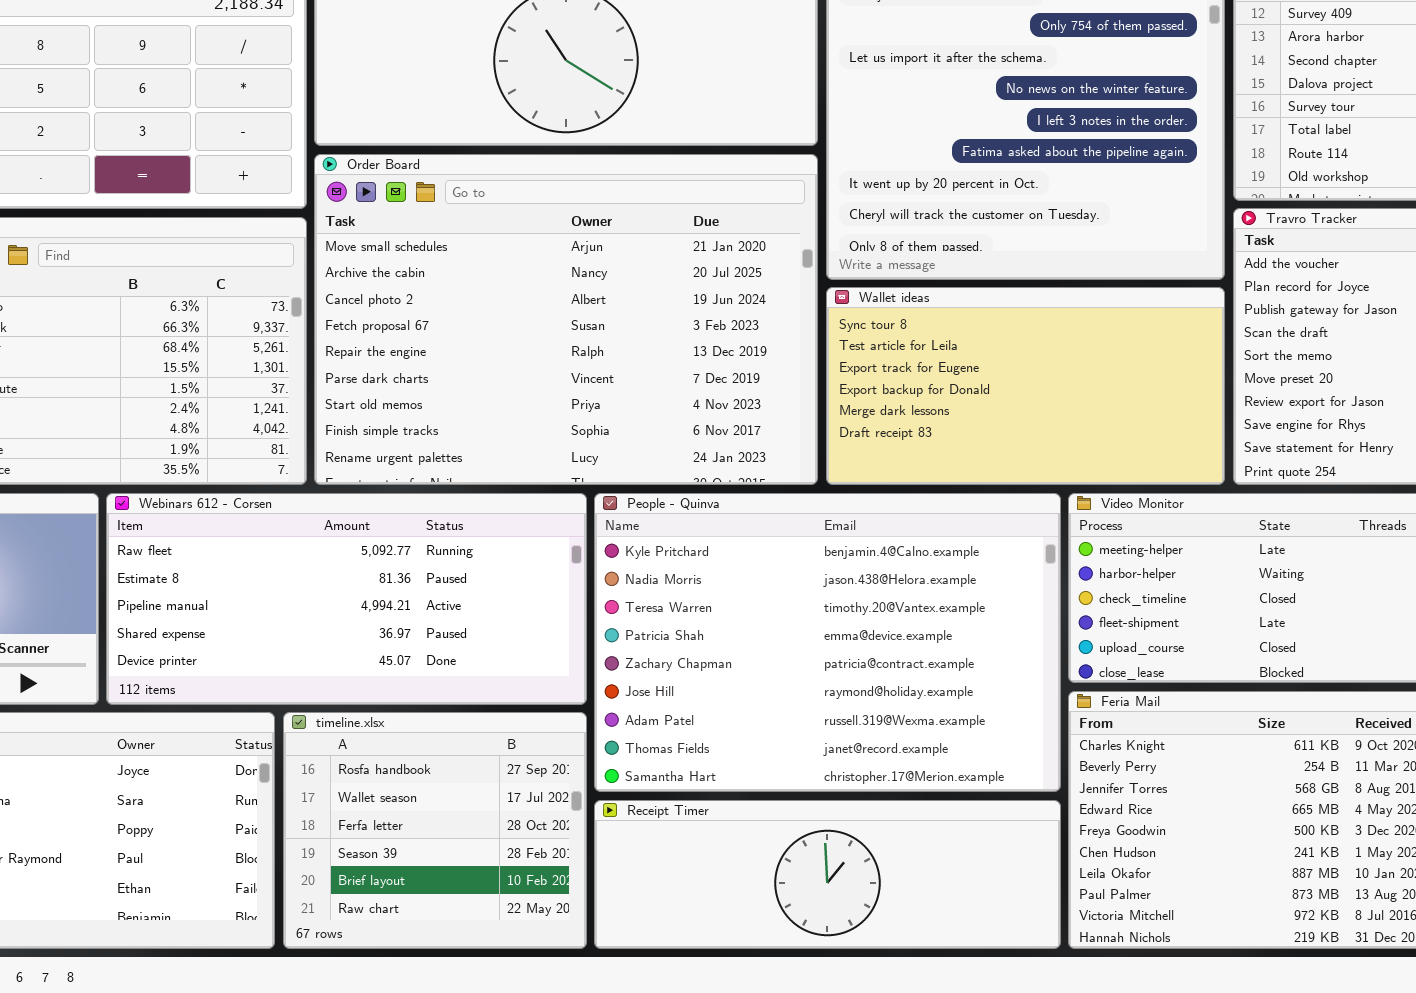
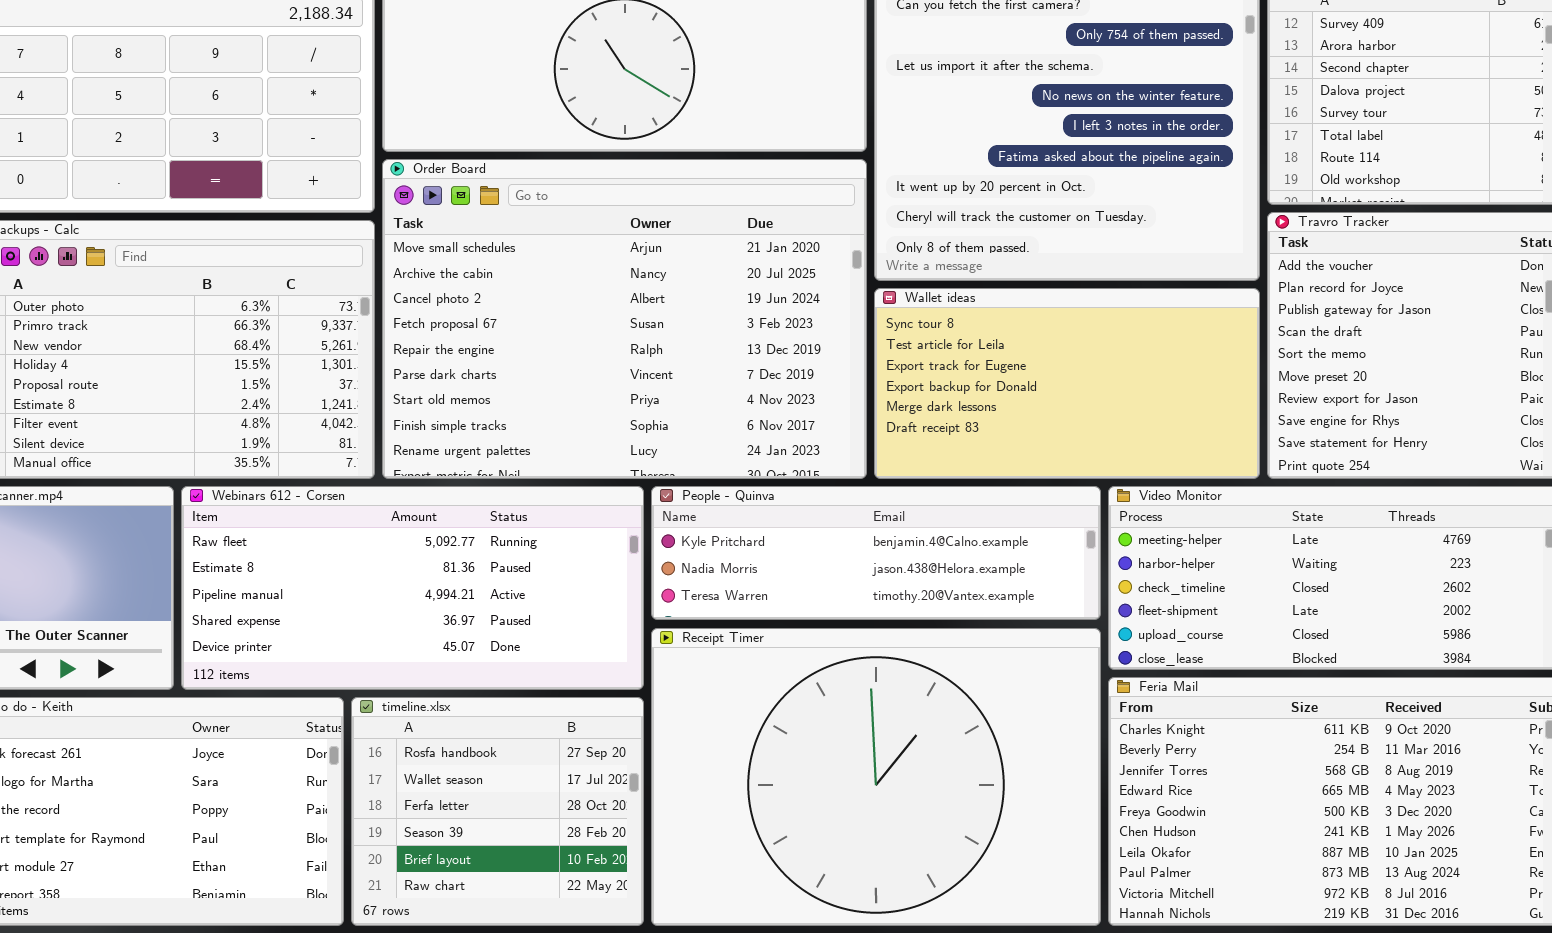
People - Quinva: [594,493,1061,792] -> [651,486,1101,620], resized
Receipt Timer: [594,800,1061,949] -> [651,628,1101,926], resized

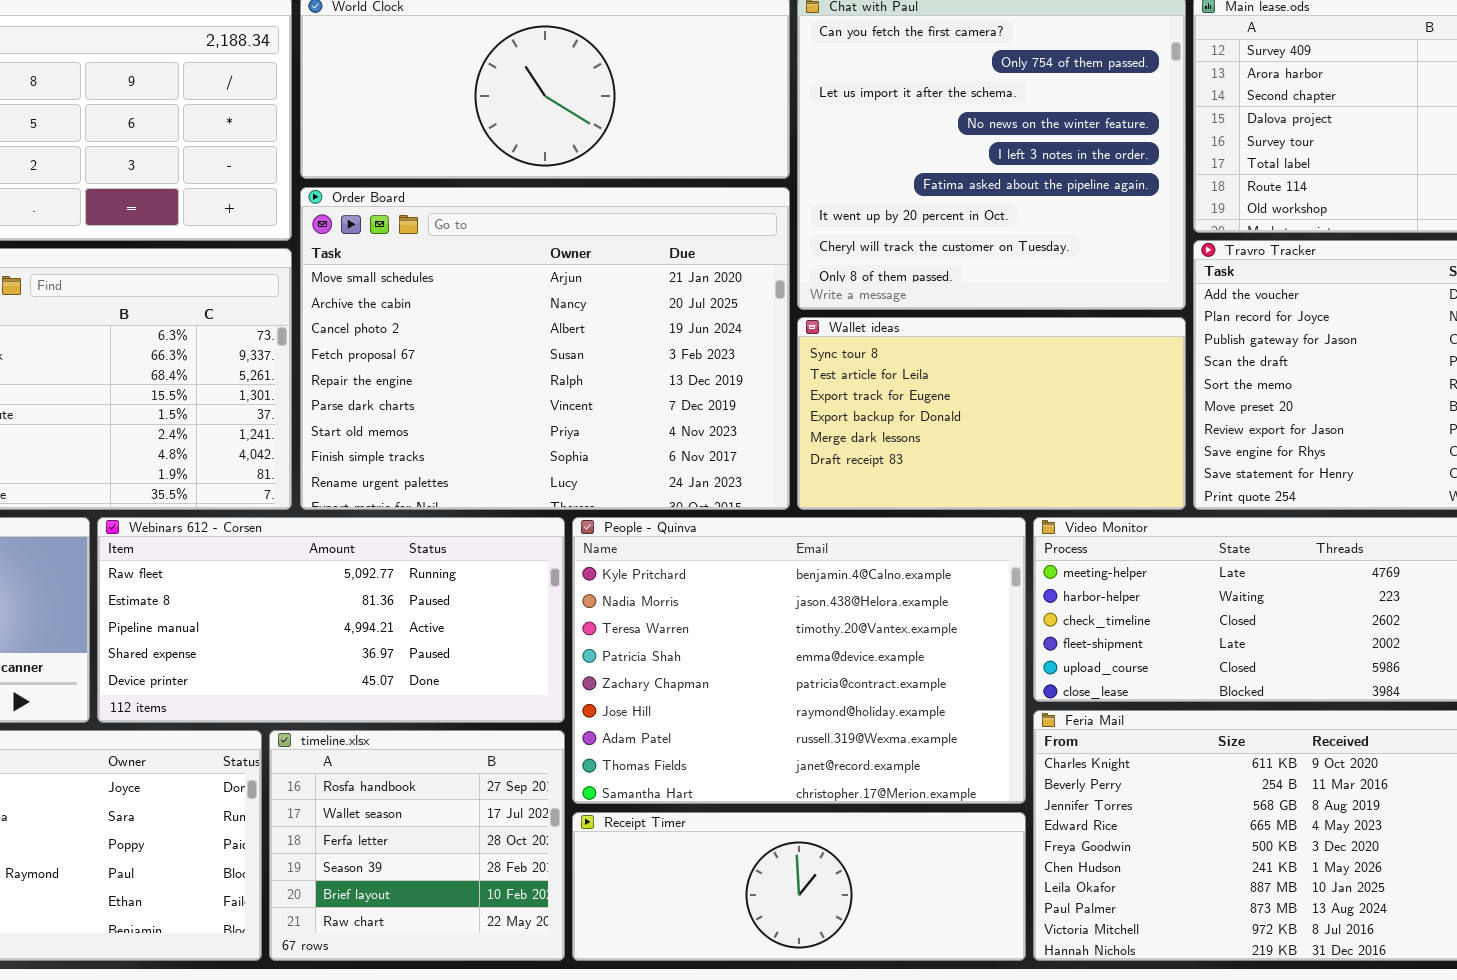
People - Quinva: [651,486,1101,620] -> [572,517,1026,804], resized
Receipt Timer: [651,628,1101,926] -> [572,812,1026,961], resized

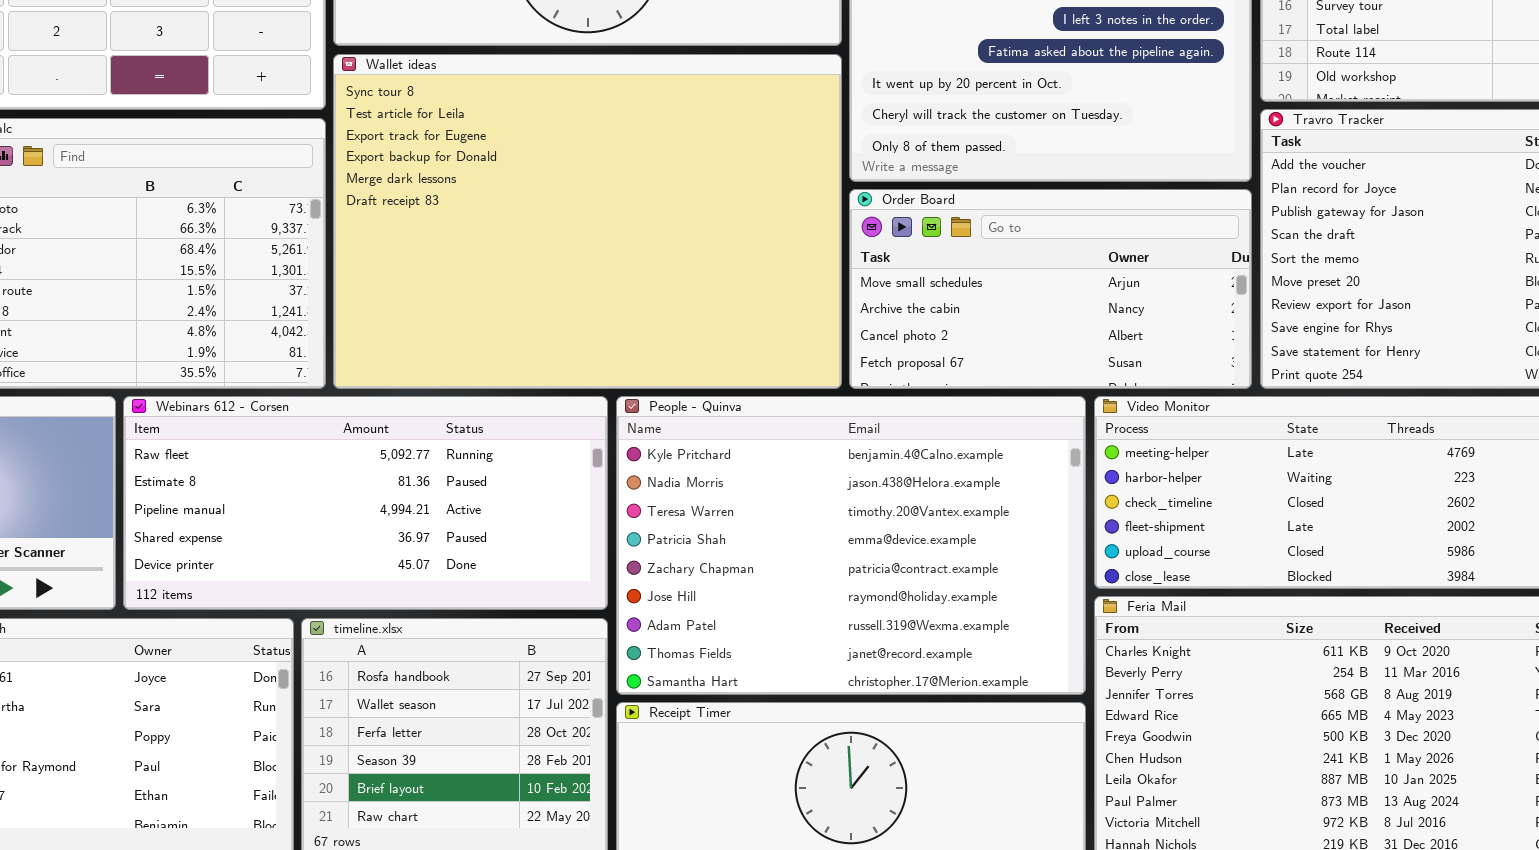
Order Board: [300,187,790,510] -> [849,189,1252,389], moved, resized
Wallet ideas: [797,317,1186,510] -> [333,54,842,389], moved, resized

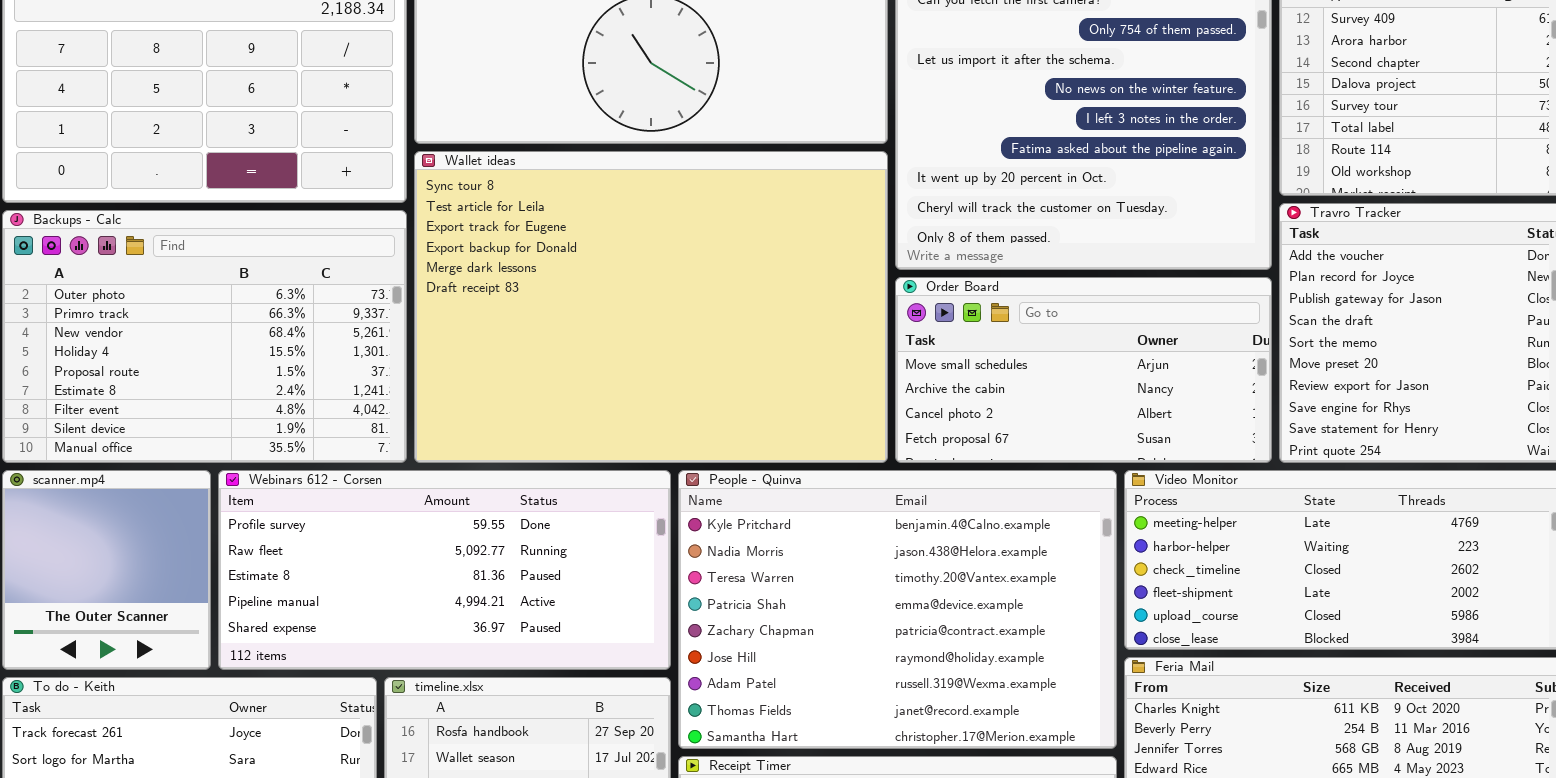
Webinars 612 - Corsen: [123,396,608,610] -> [218,470,671,670], scrolled up 1 row

